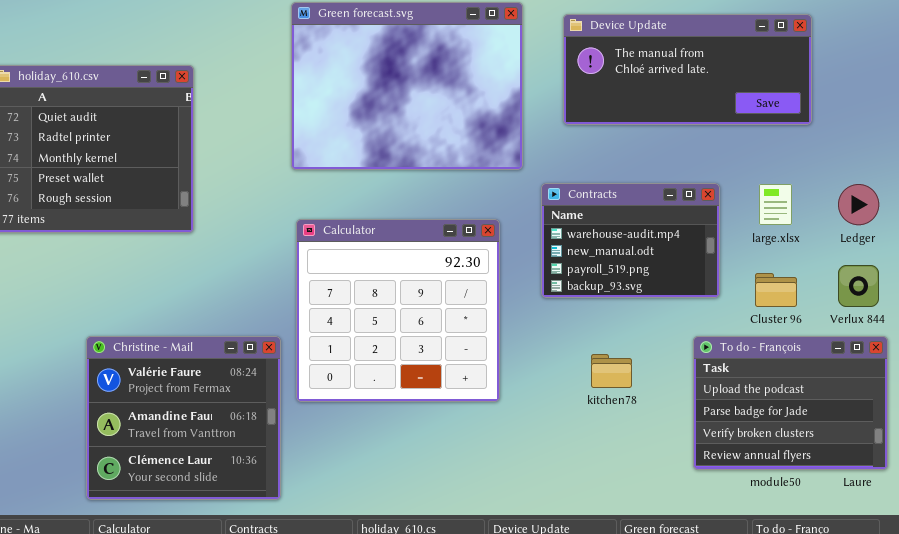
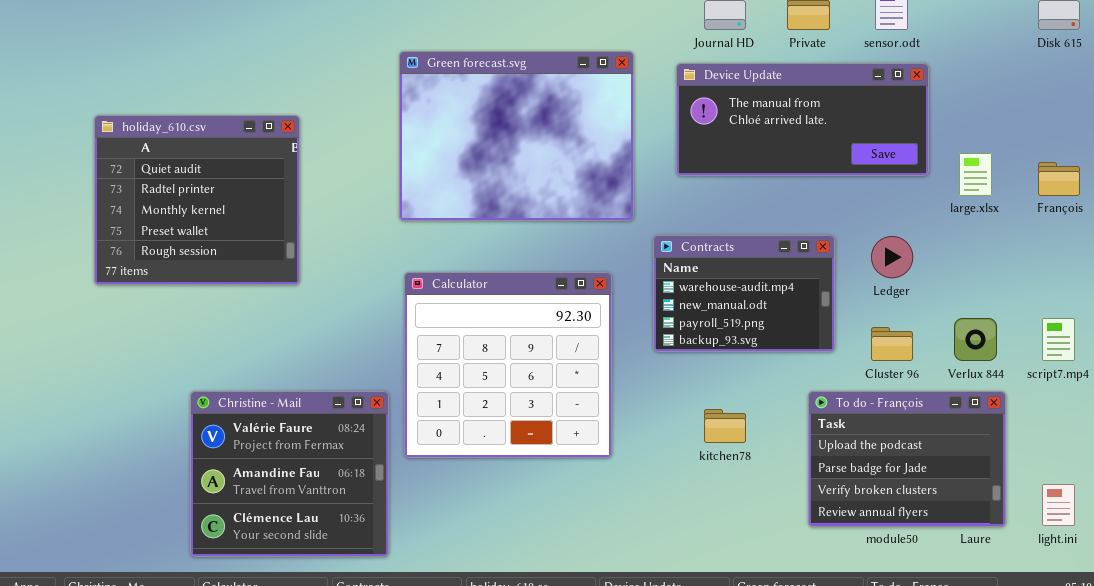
large.xlsx: [759,184,792,225] -> [959,153,992,196], moved
Ledger: [838,184,879,225] -> [871,236,913,278], moved

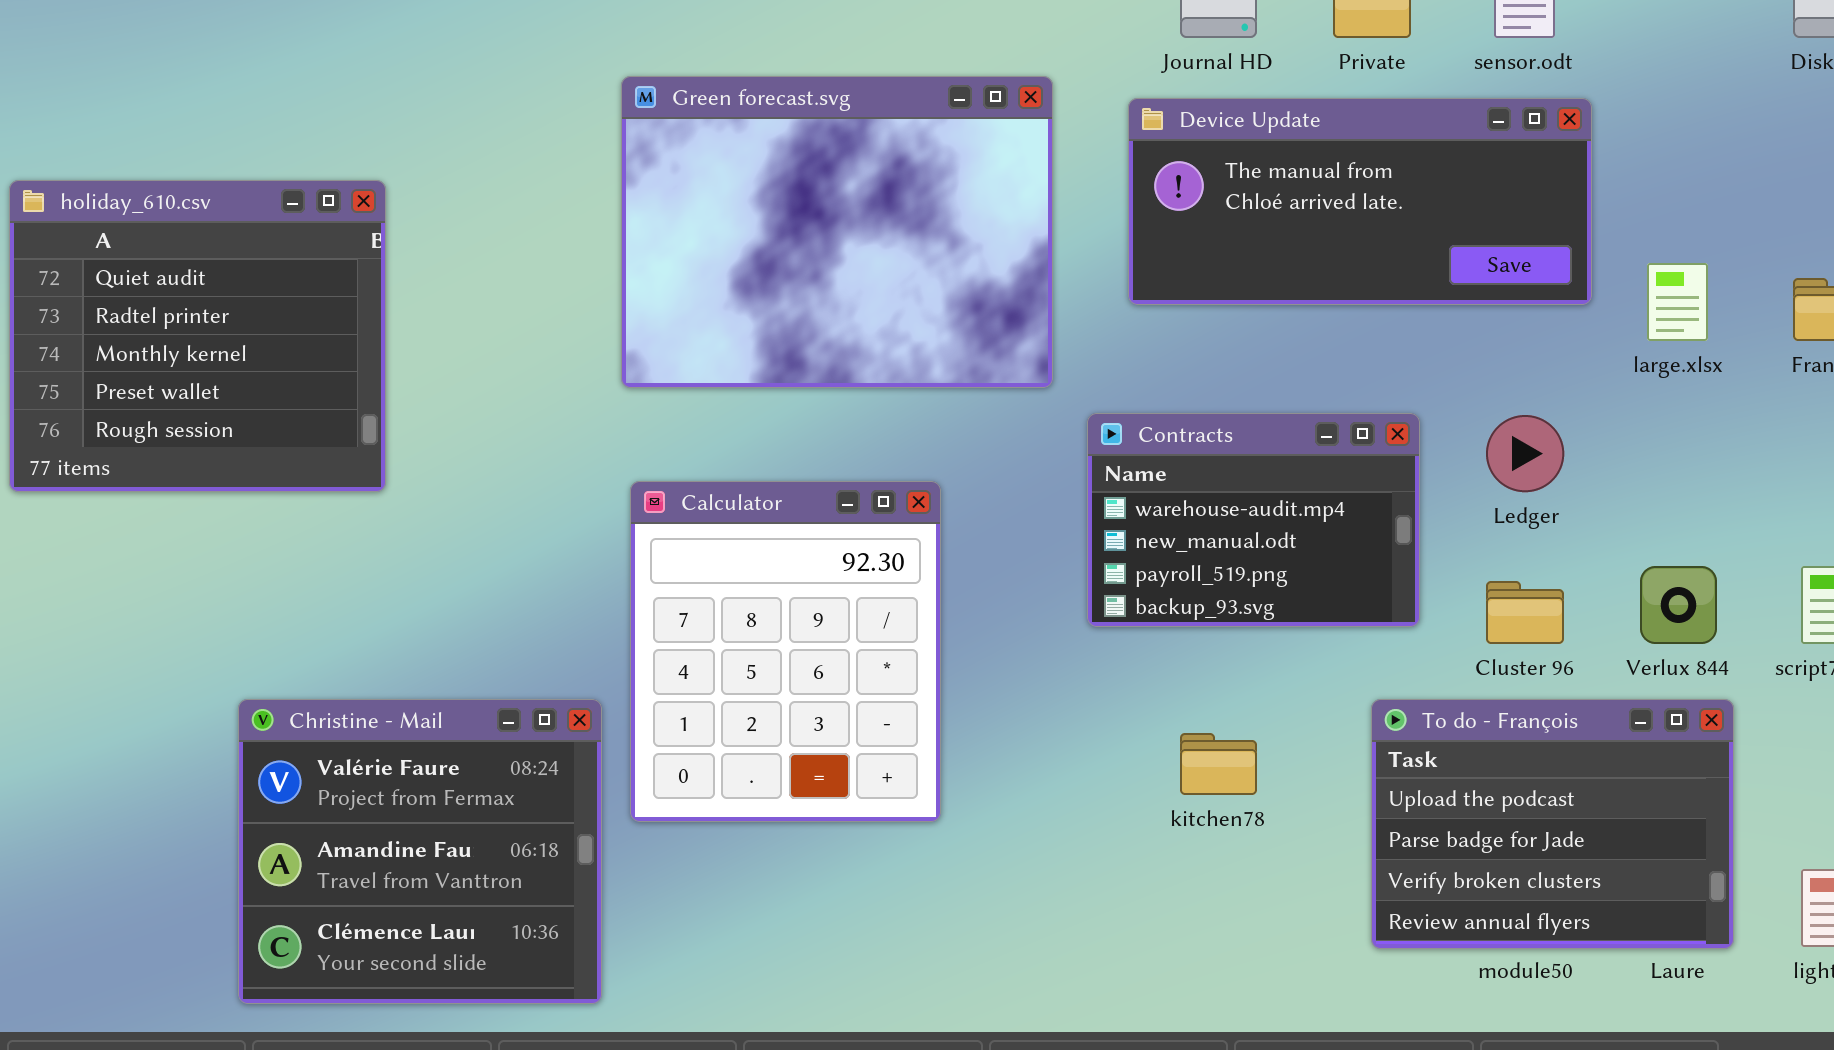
holiday_610.csv: [94,115,300,285] -> [9,180,386,492], moved
Calculator: [404,272,612,458] -> [630,481,941,822], resized

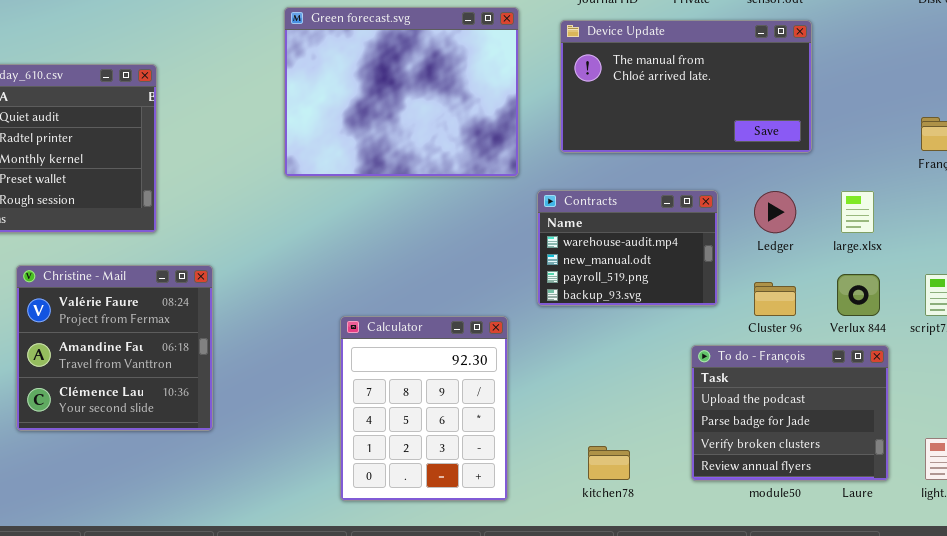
Device Update: [1128,98,1592,305] -> [560,20,812,153], resized
large.xlsx: [1647,263,1708,341] -> [841,191,874,233], moved
Calculator: [630,481,941,822] -> [340,316,508,501], moved
Christine - Mail: [238,699,602,1004] -> [16,265,213,431], moved
kitchen78: [1180,733,1257,795] -> [588,446,630,480], moved

